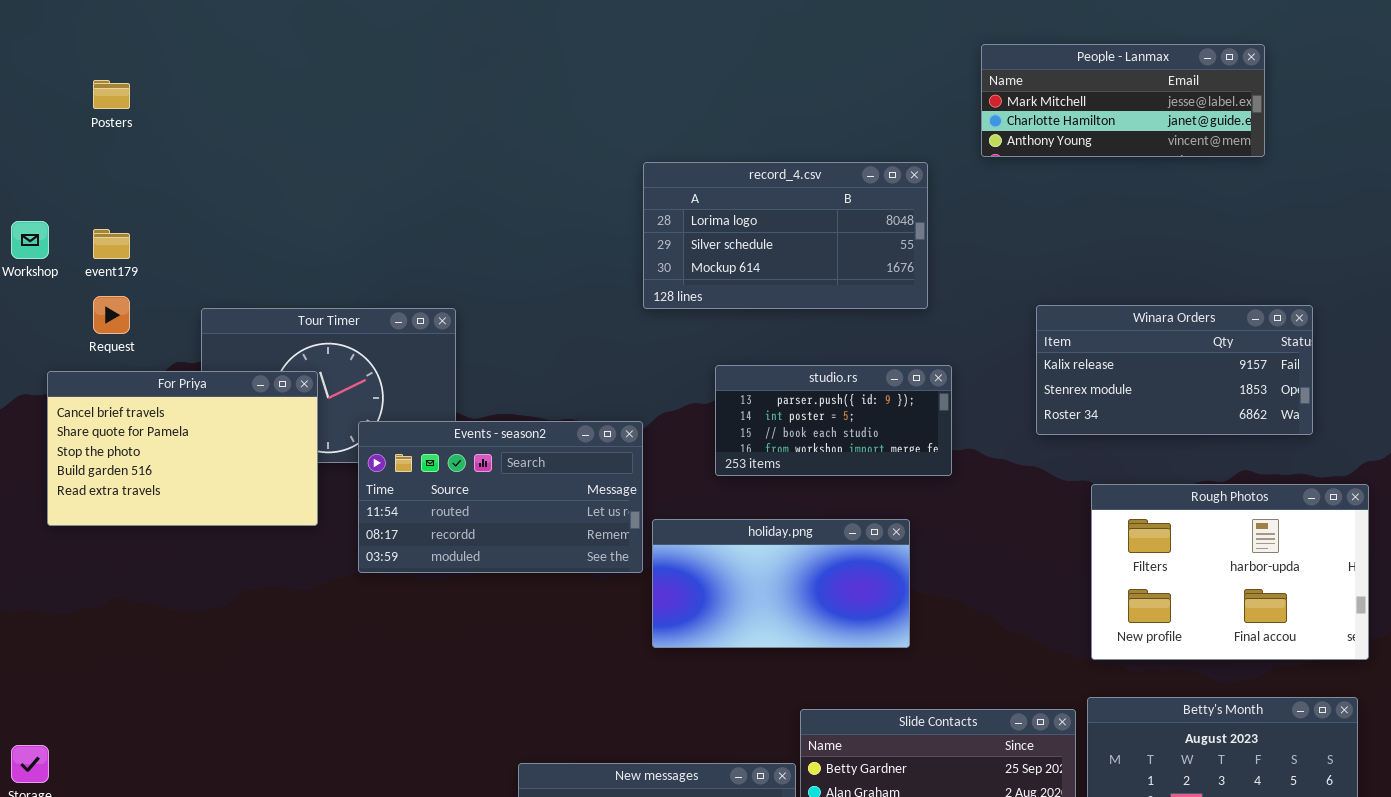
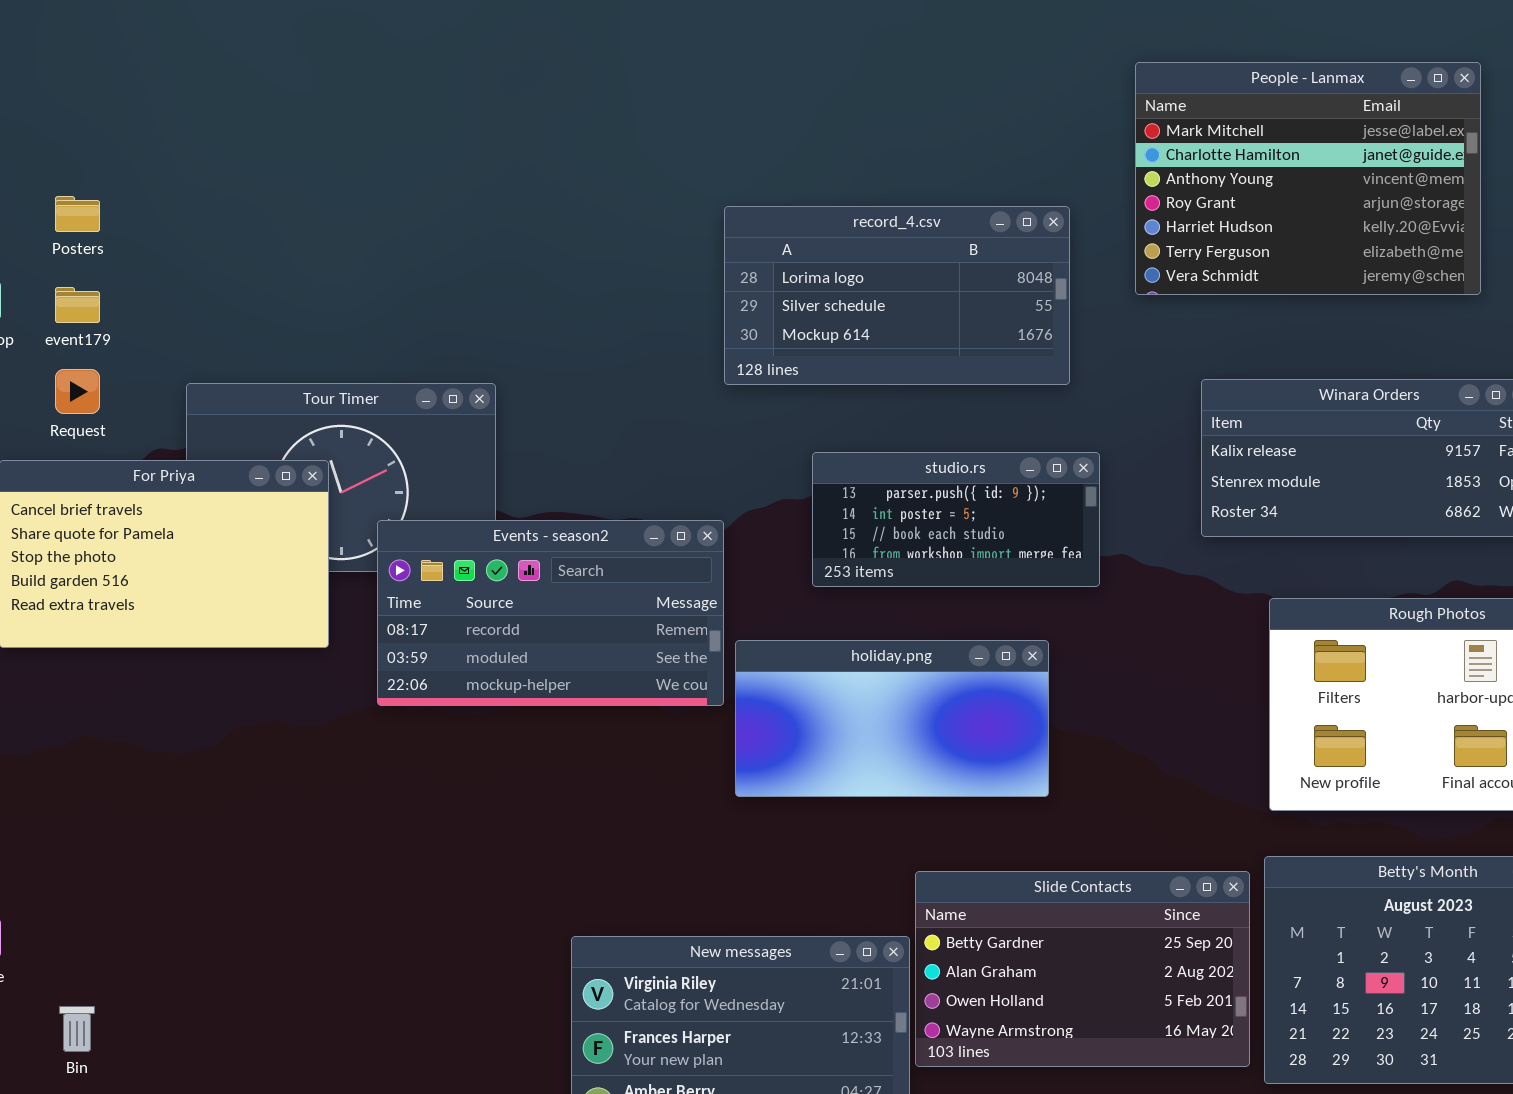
People - Lanmax: [981,44,1265,157] -> [1135,62,1481,295], resized
Posters: [93,80,130,109] -> [55,196,100,232], moved
Events - season2: [358,421,643,573] -> [377,520,724,706], scrolled down 1 row

